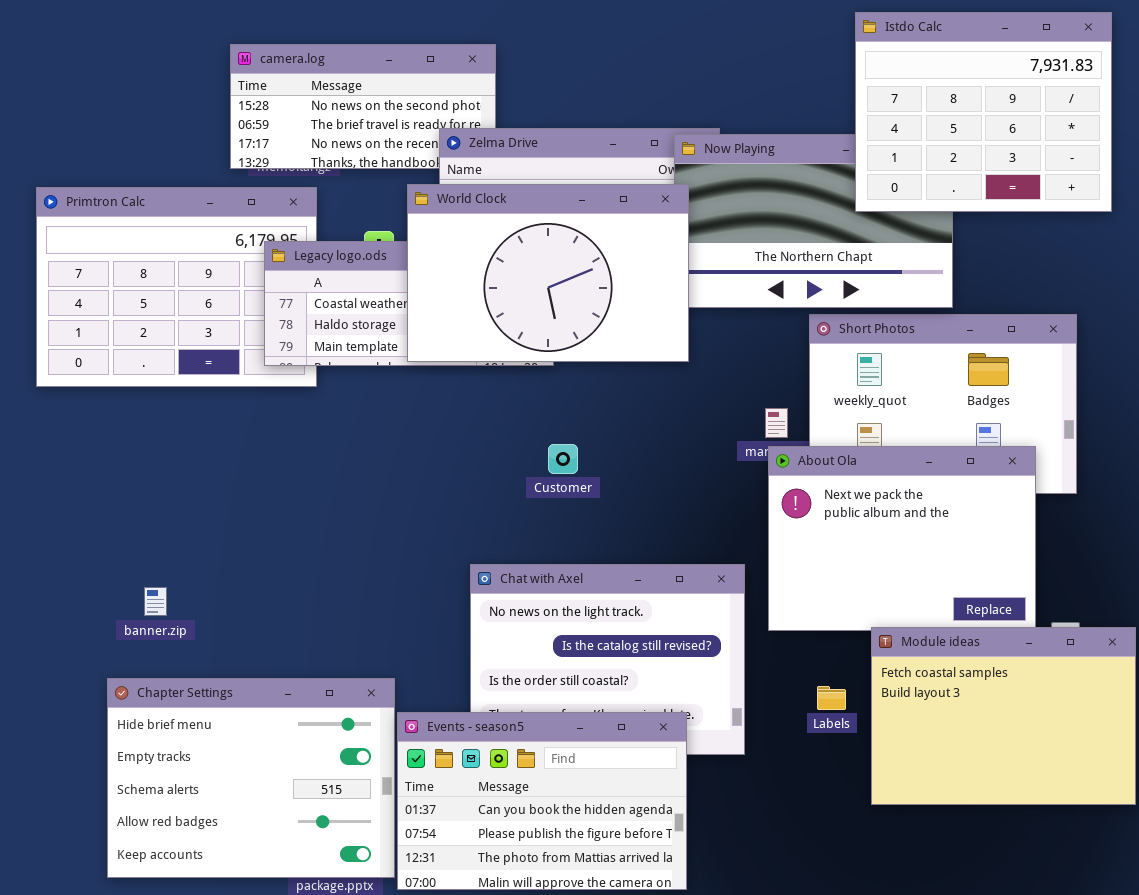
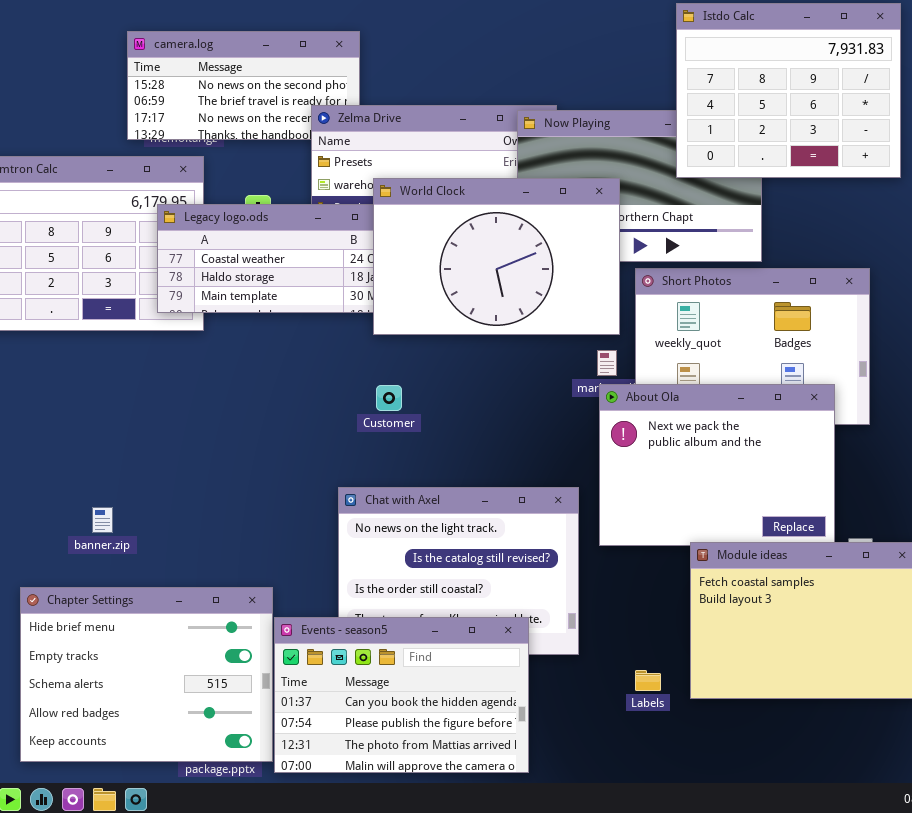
World Clock: [407,184,689,362] -> [373,178,620,335], moved
Customer: [548,444,578,474] -> [376,385,402,411], moved
banner.zip: [144,587,167,616] -> [92,507,113,533], moved
Labels: [817,686,846,710] -> [635,670,661,691], moved

